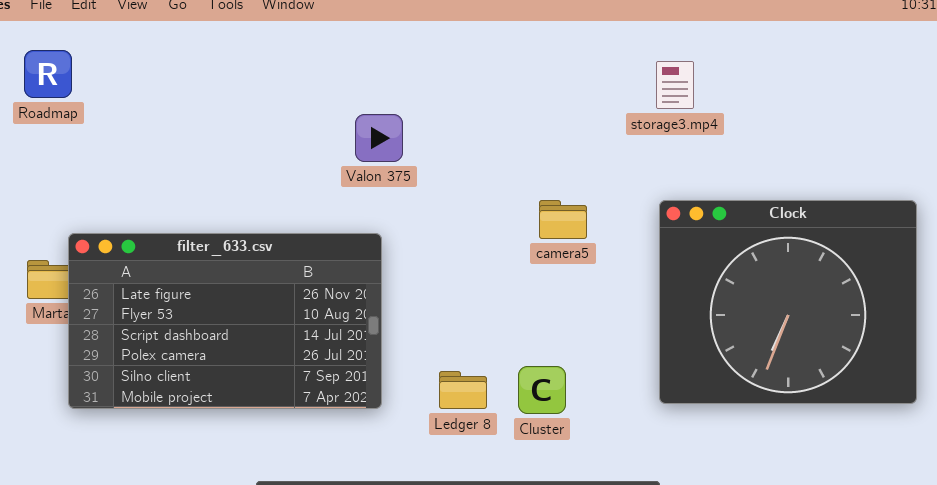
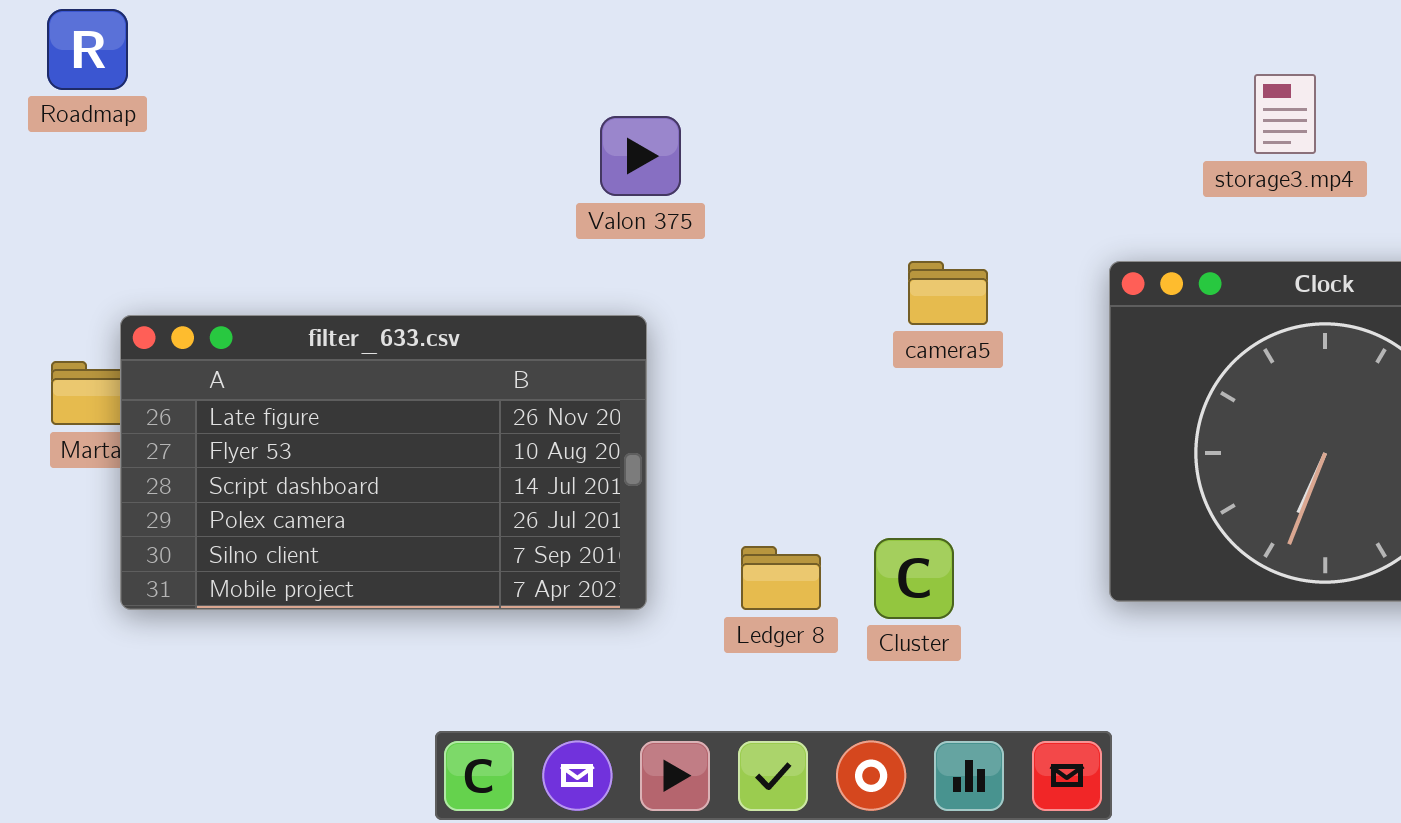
storage3.mp4: [656,61,694,109] -> [1254,74,1316,154], moved

